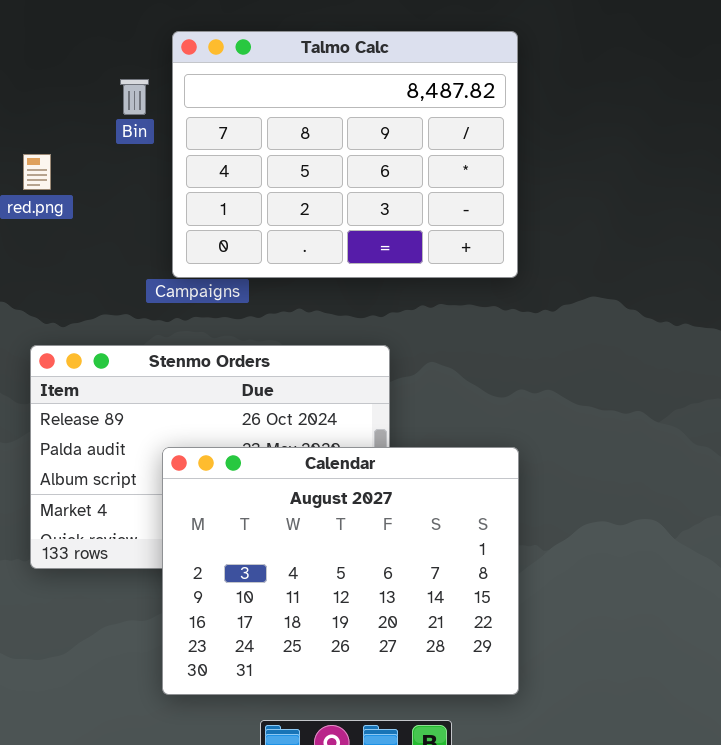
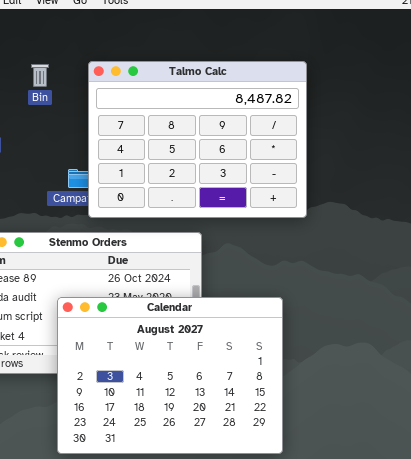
Talmo Calc: [172,31,518,278] -> [88,61,307,218], moved

